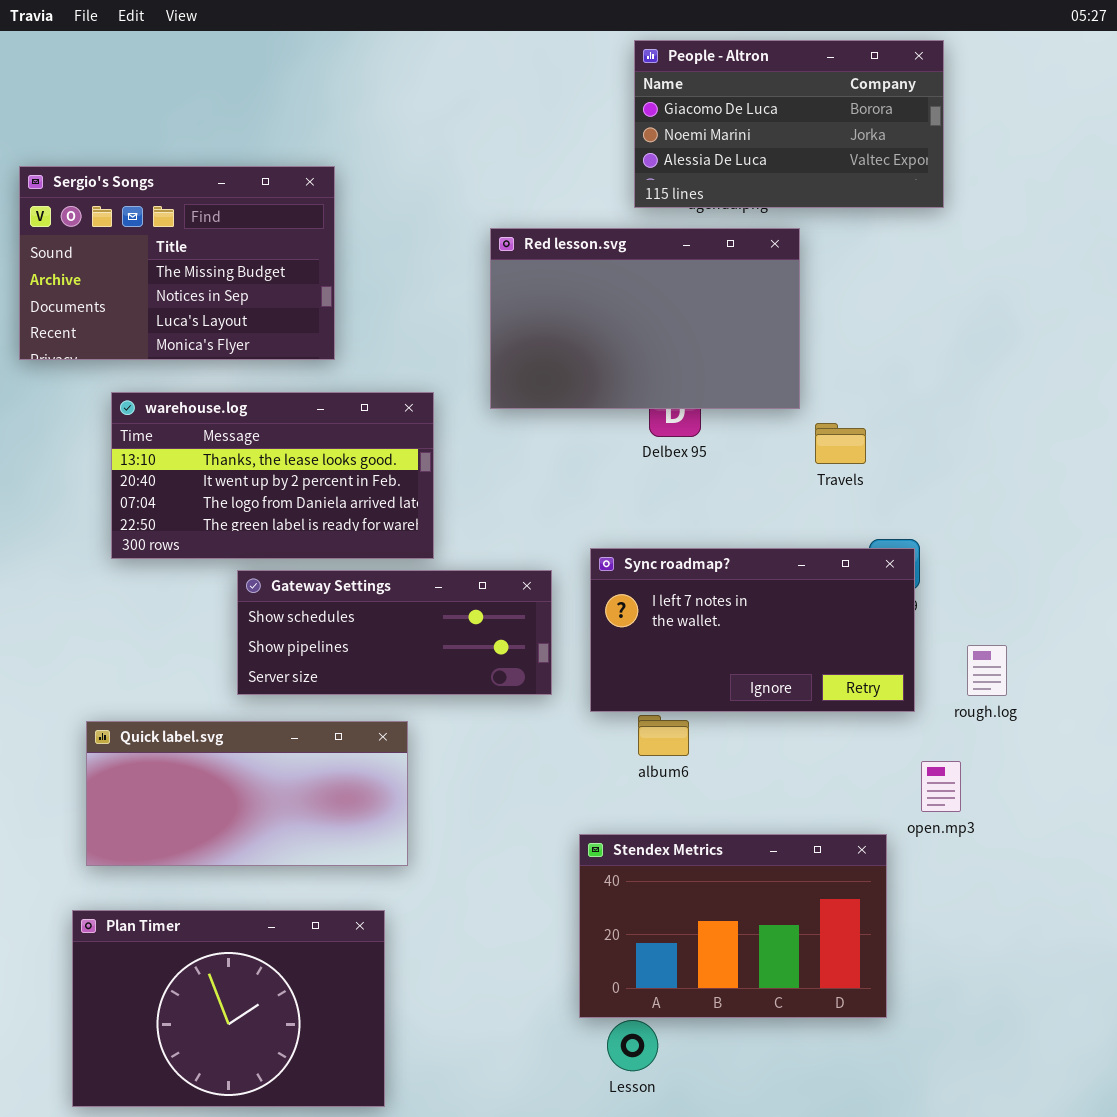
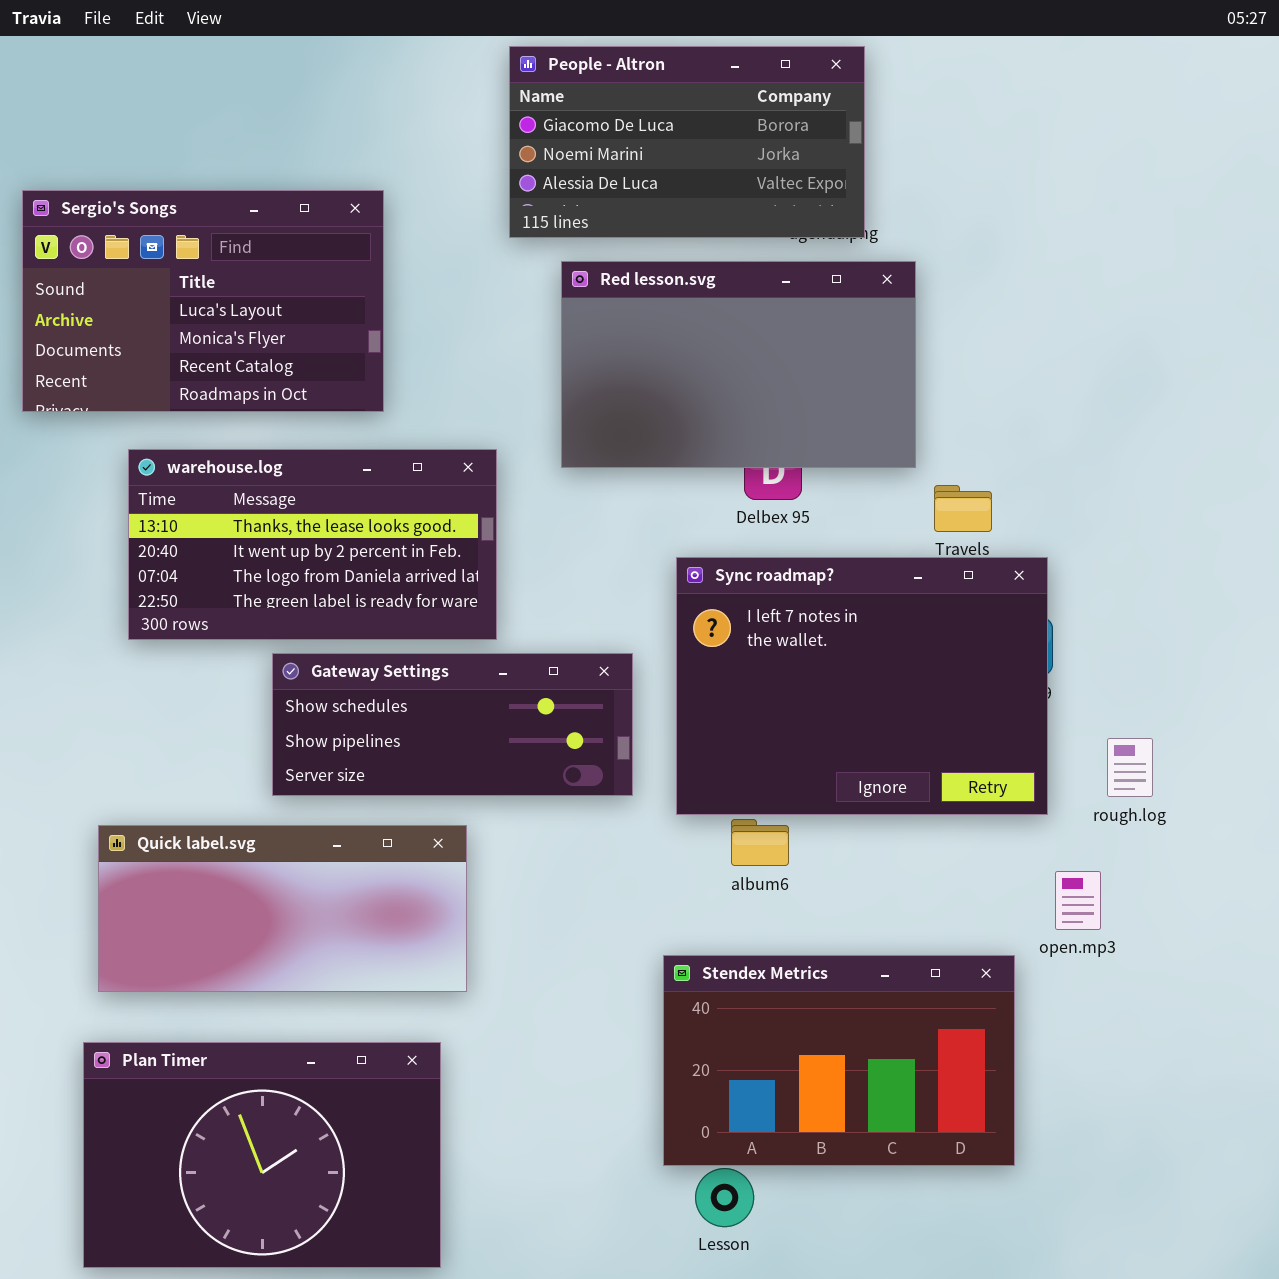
People - Altron: [634,40,944,208] -> [509,46,865,238], moved
Sergio's Songs: [19,166,335,360] -> [22,190,384,412], scrolled down 2 rows
Sync roadmap?: [590,548,915,712] -> [676,557,1048,815], resized

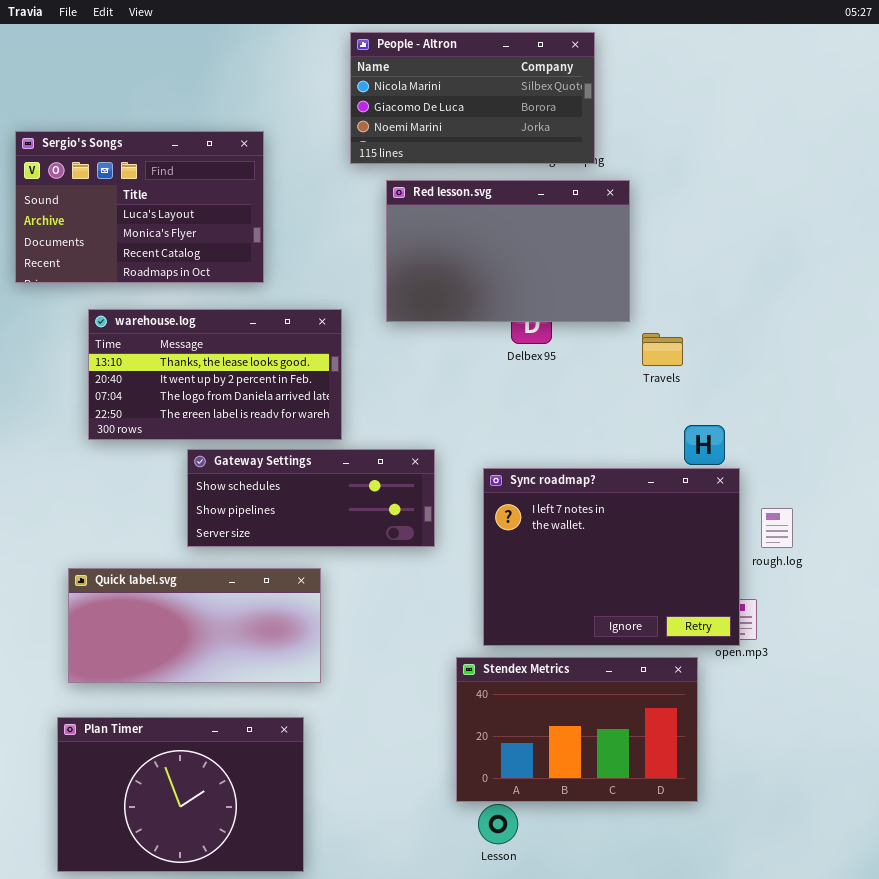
People - Altron: [509,46,865,238] -> [350,32,595,164], scrolled up 1 row
Sync roadmap?: [676,557,1048,815] -> [483,468,740,646], moved

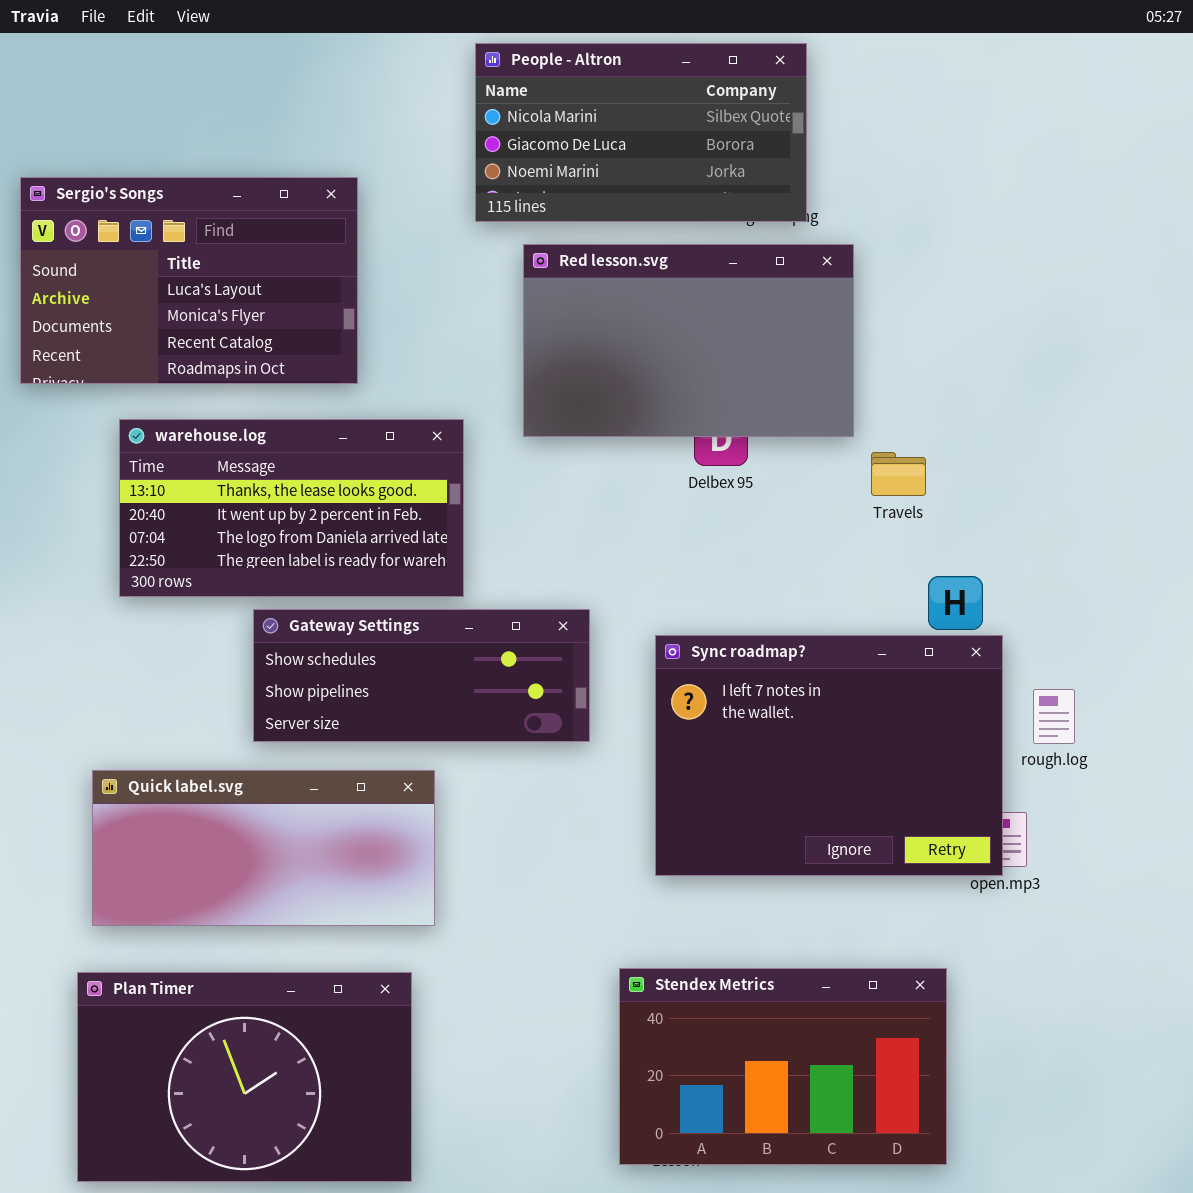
Stendex Metrics: [456,657,698,802] -> [619,968,947,1165], moved

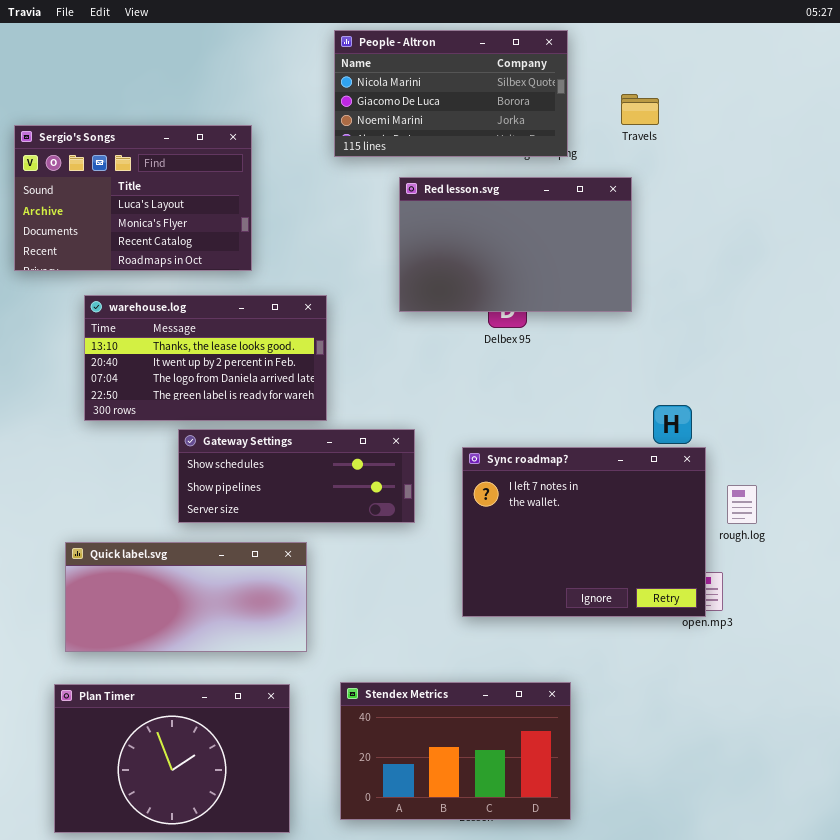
Red lesson.svg: [523,244,854,437] -> [399,177,632,312], moved
Travels: [871,452,926,496] -> [621,94,659,125], moved
Stendex Metrics: [619,968,947,1165] -> [340,682,571,820], moved

